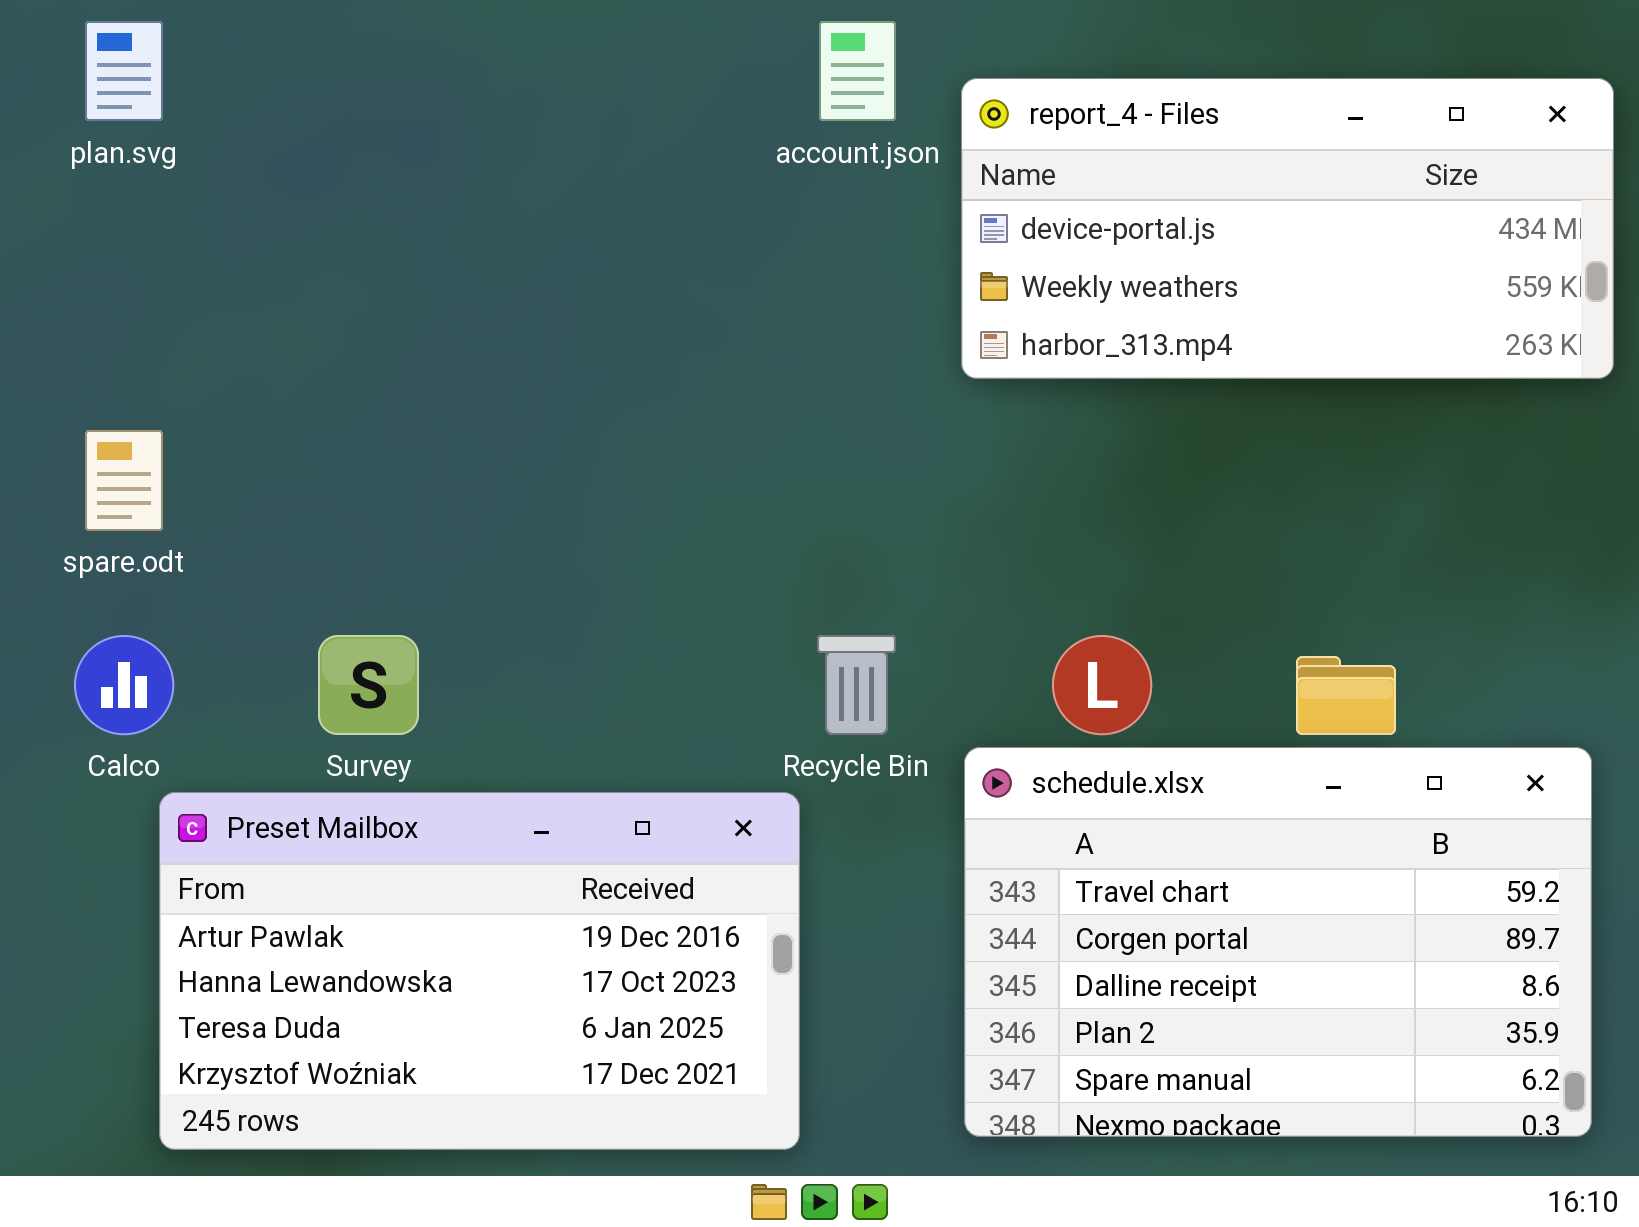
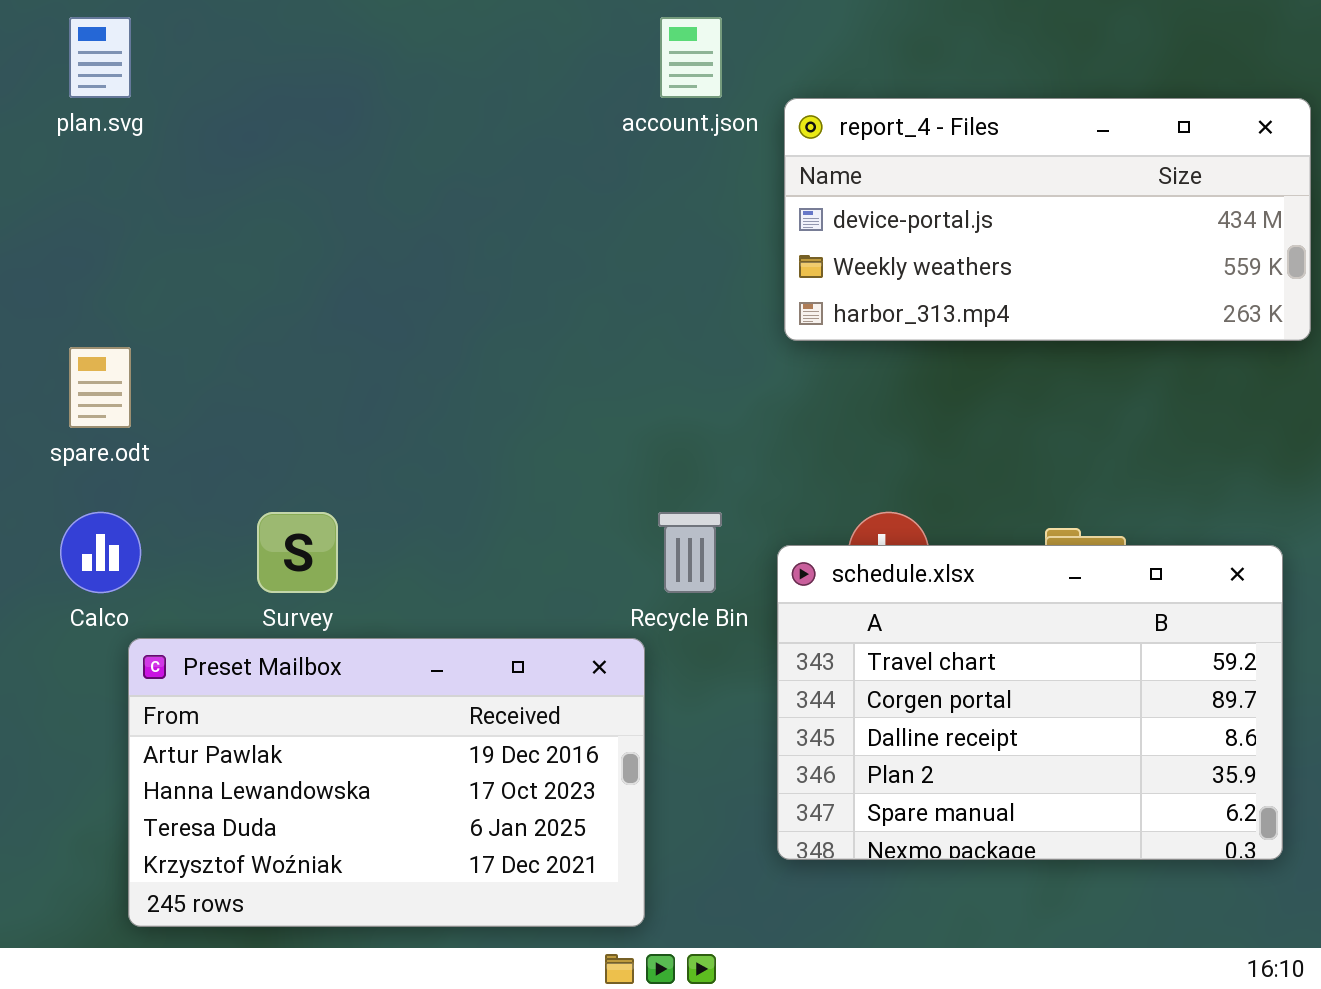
report_4 - Files: [961,78,1614,379] -> [784,98,1311,341], moved
schedule.xlsx: [964,747,1592,1137] -> [777,545,1283,860], moved

